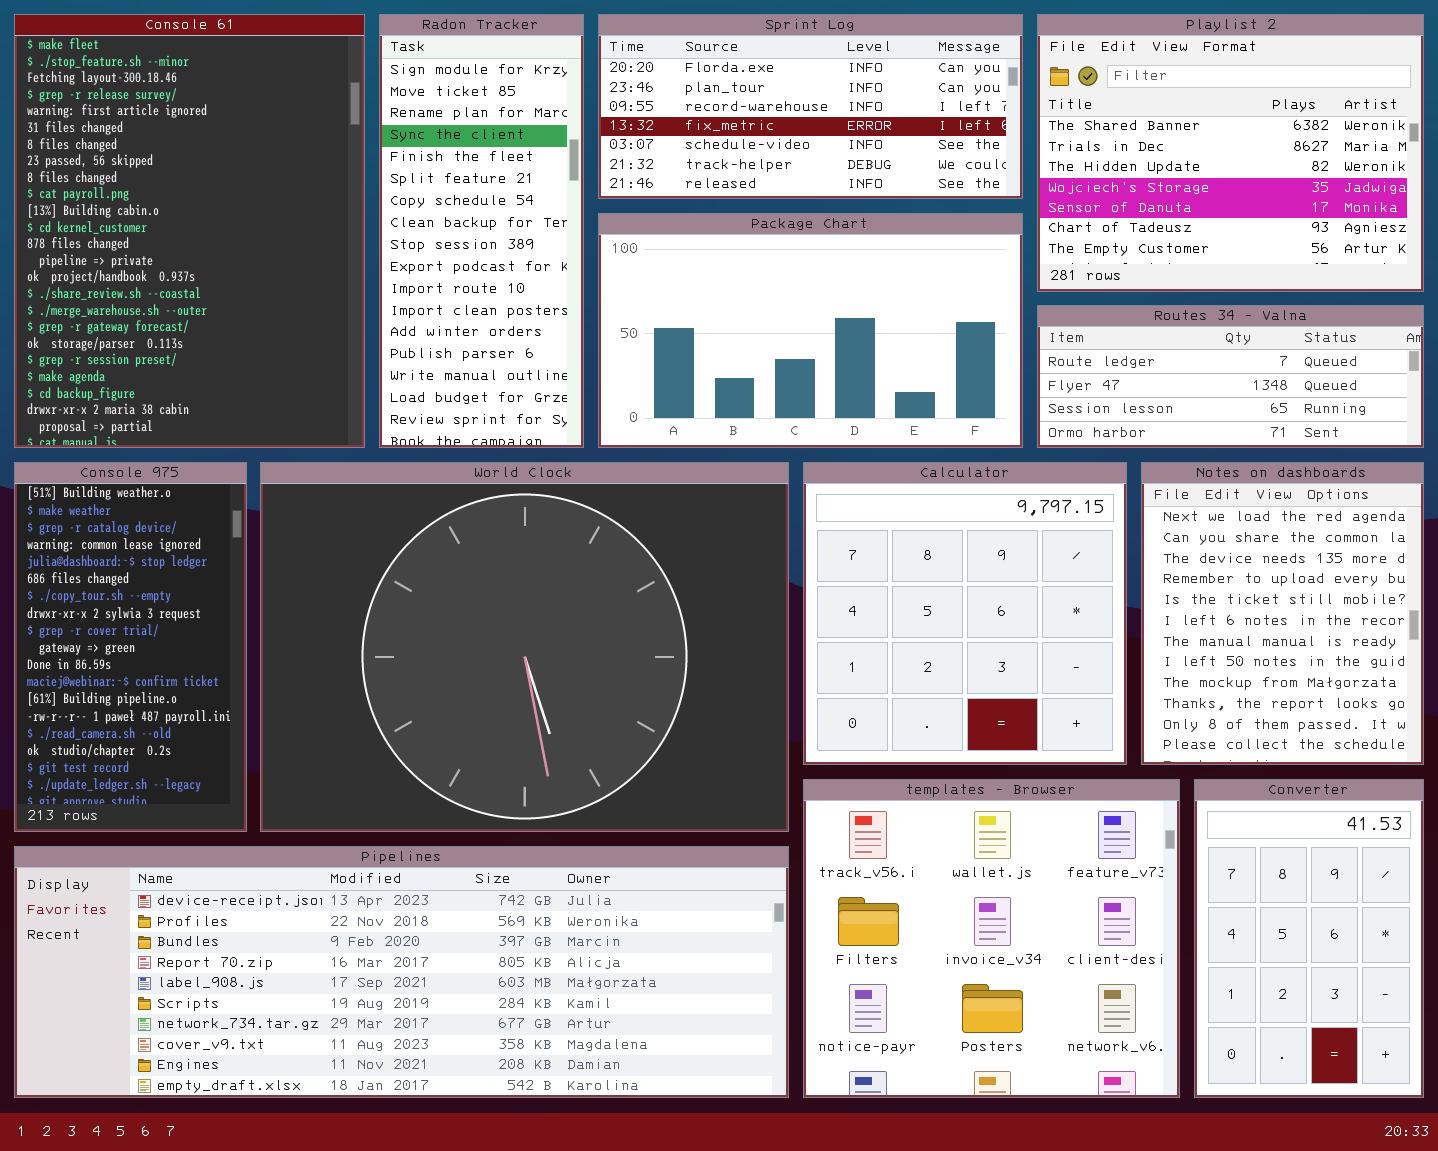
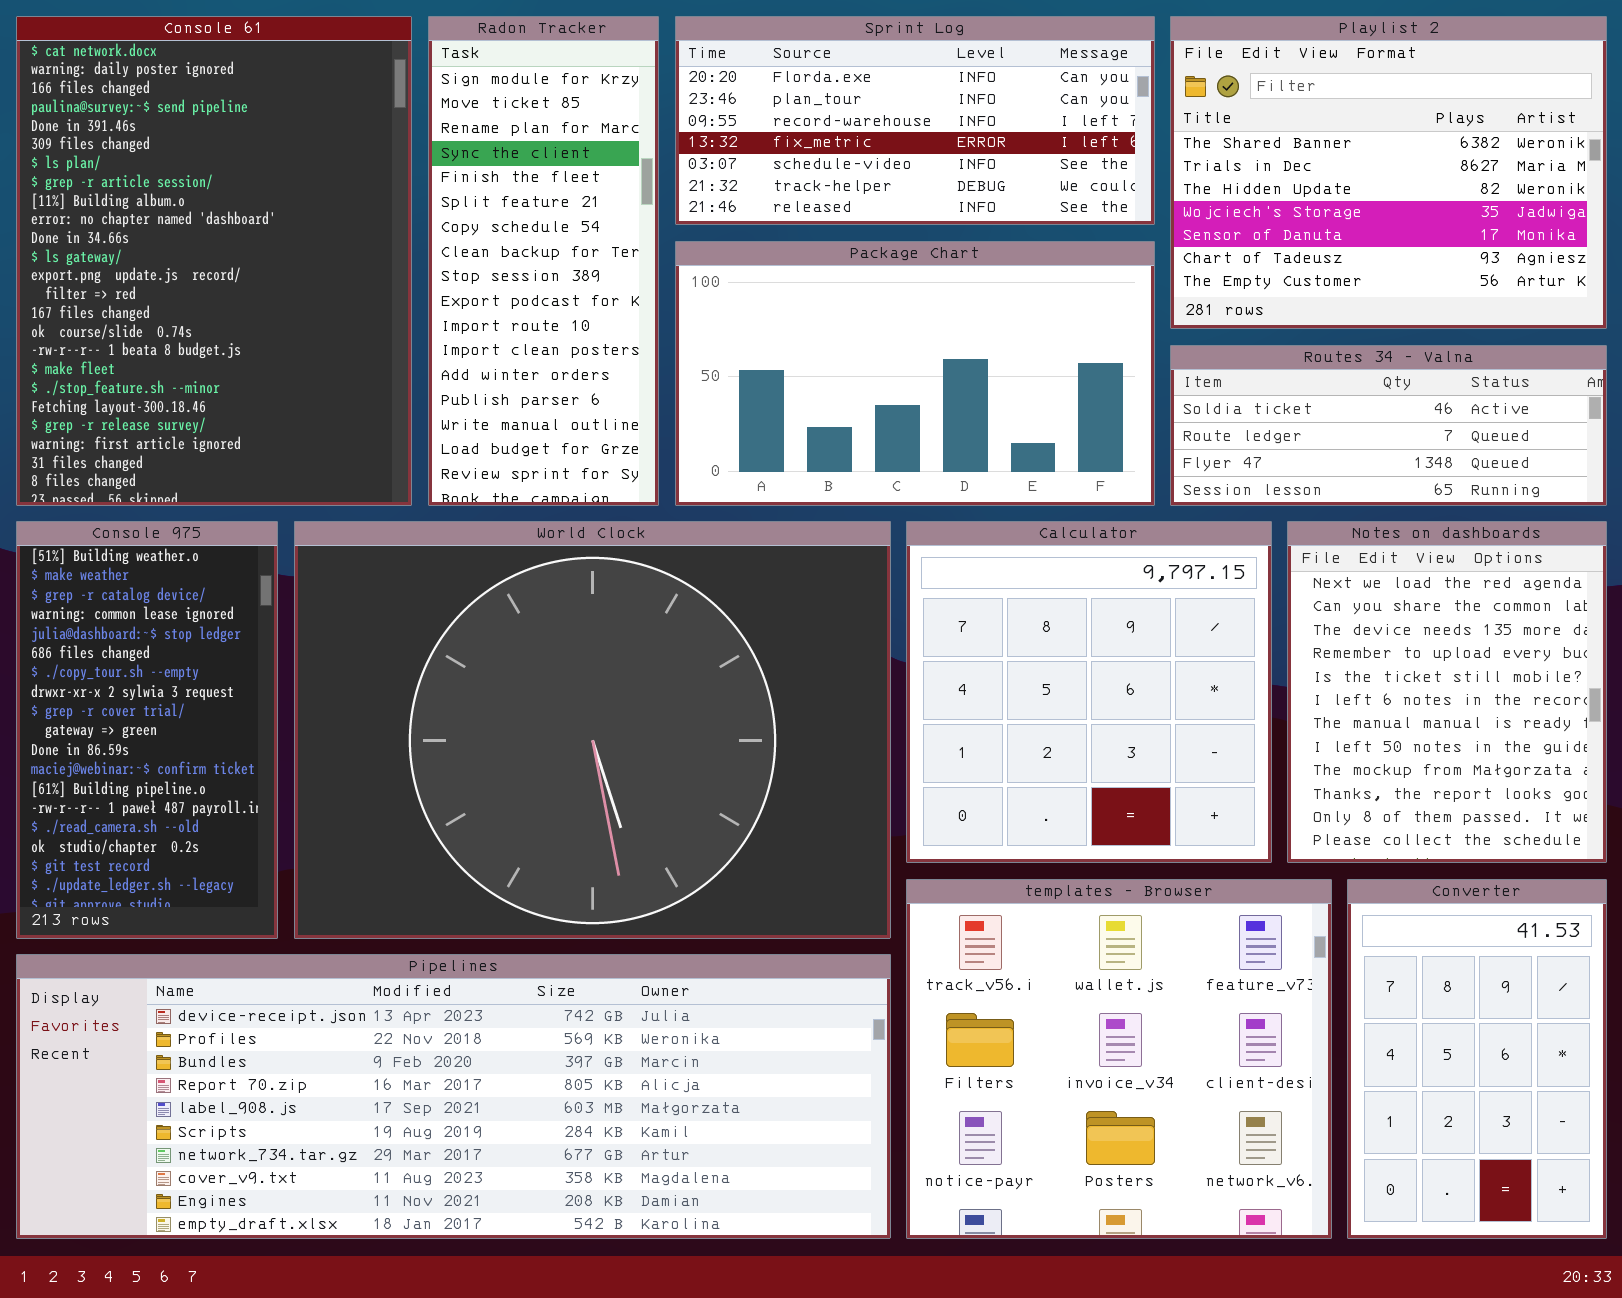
Console 61: [14,14,365,448] -> [16,16,412,506], scrolled up 17 rows
Routes 34 - Valna: [1037,305,1424,448] -> [1170,345,1607,506], scrolled up 1 row

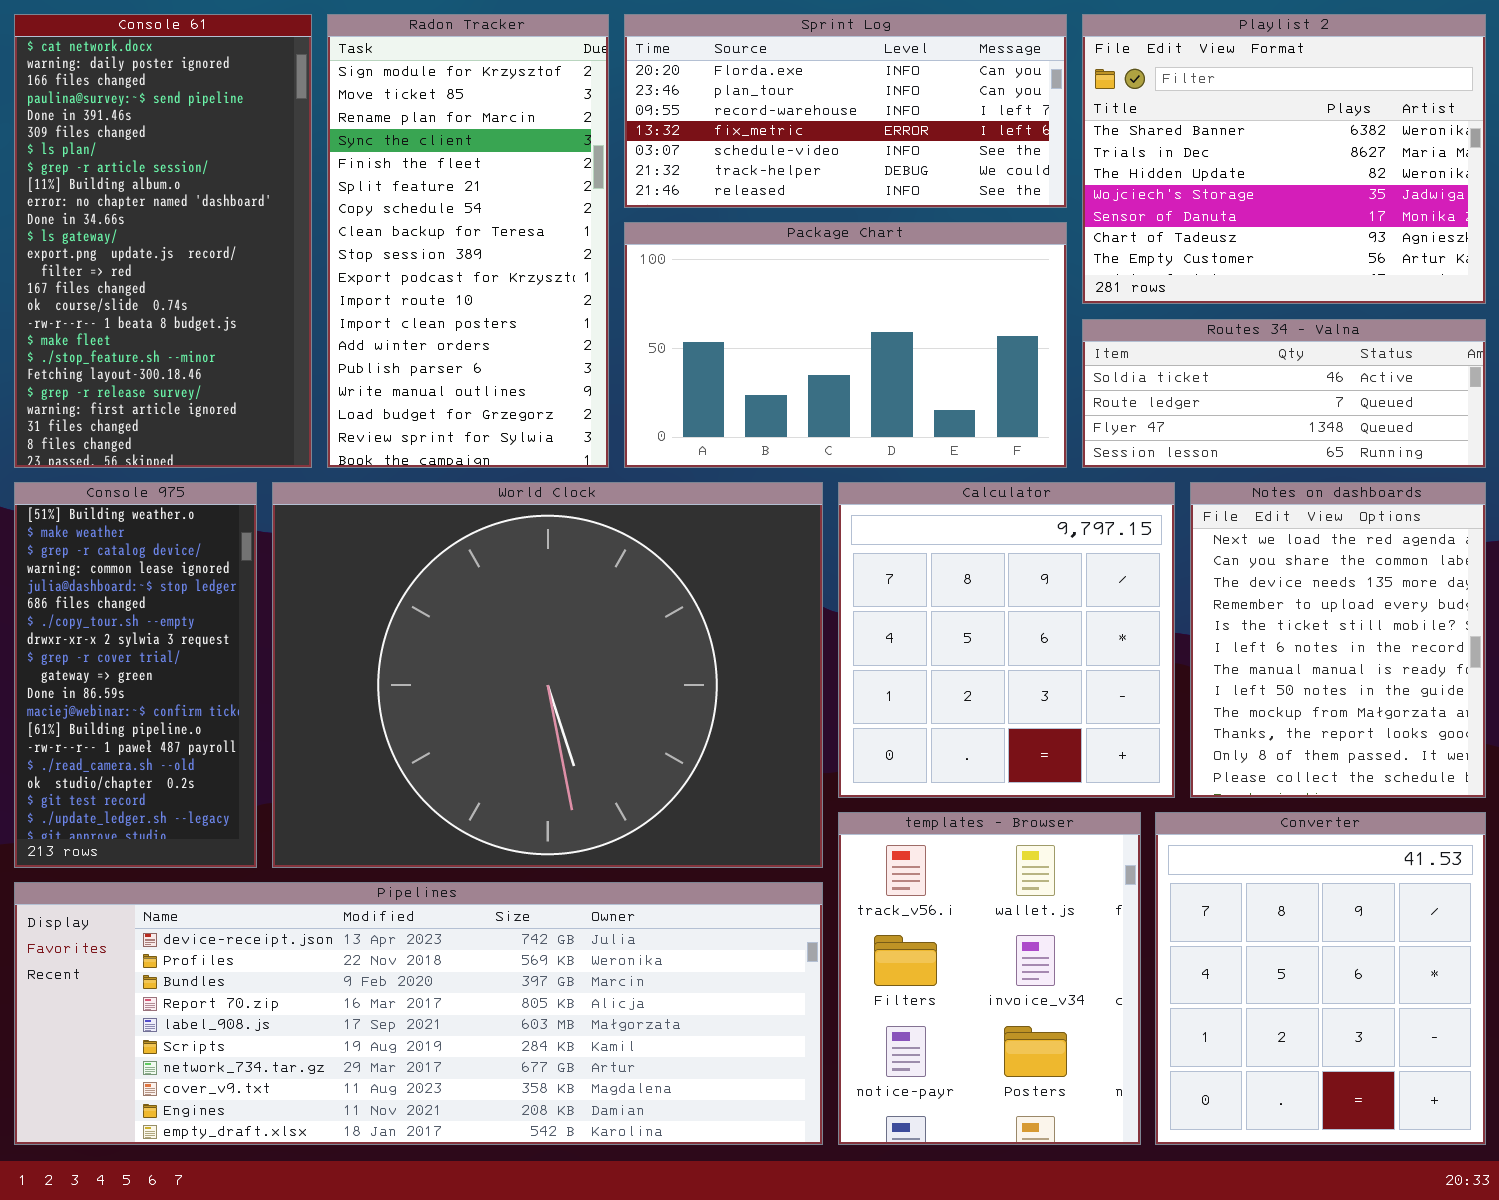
Console 61: [16,16,412,506] -> [14,14,312,468], resized
Radon Tracker: [428,16,659,506] -> [327,14,609,468], resized
templates - Browser: [906,879,1332,1239] -> [838,812,1141,1145], resized
Converter: [1347,879,1607,1239] -> [1155,812,1486,1145], resized

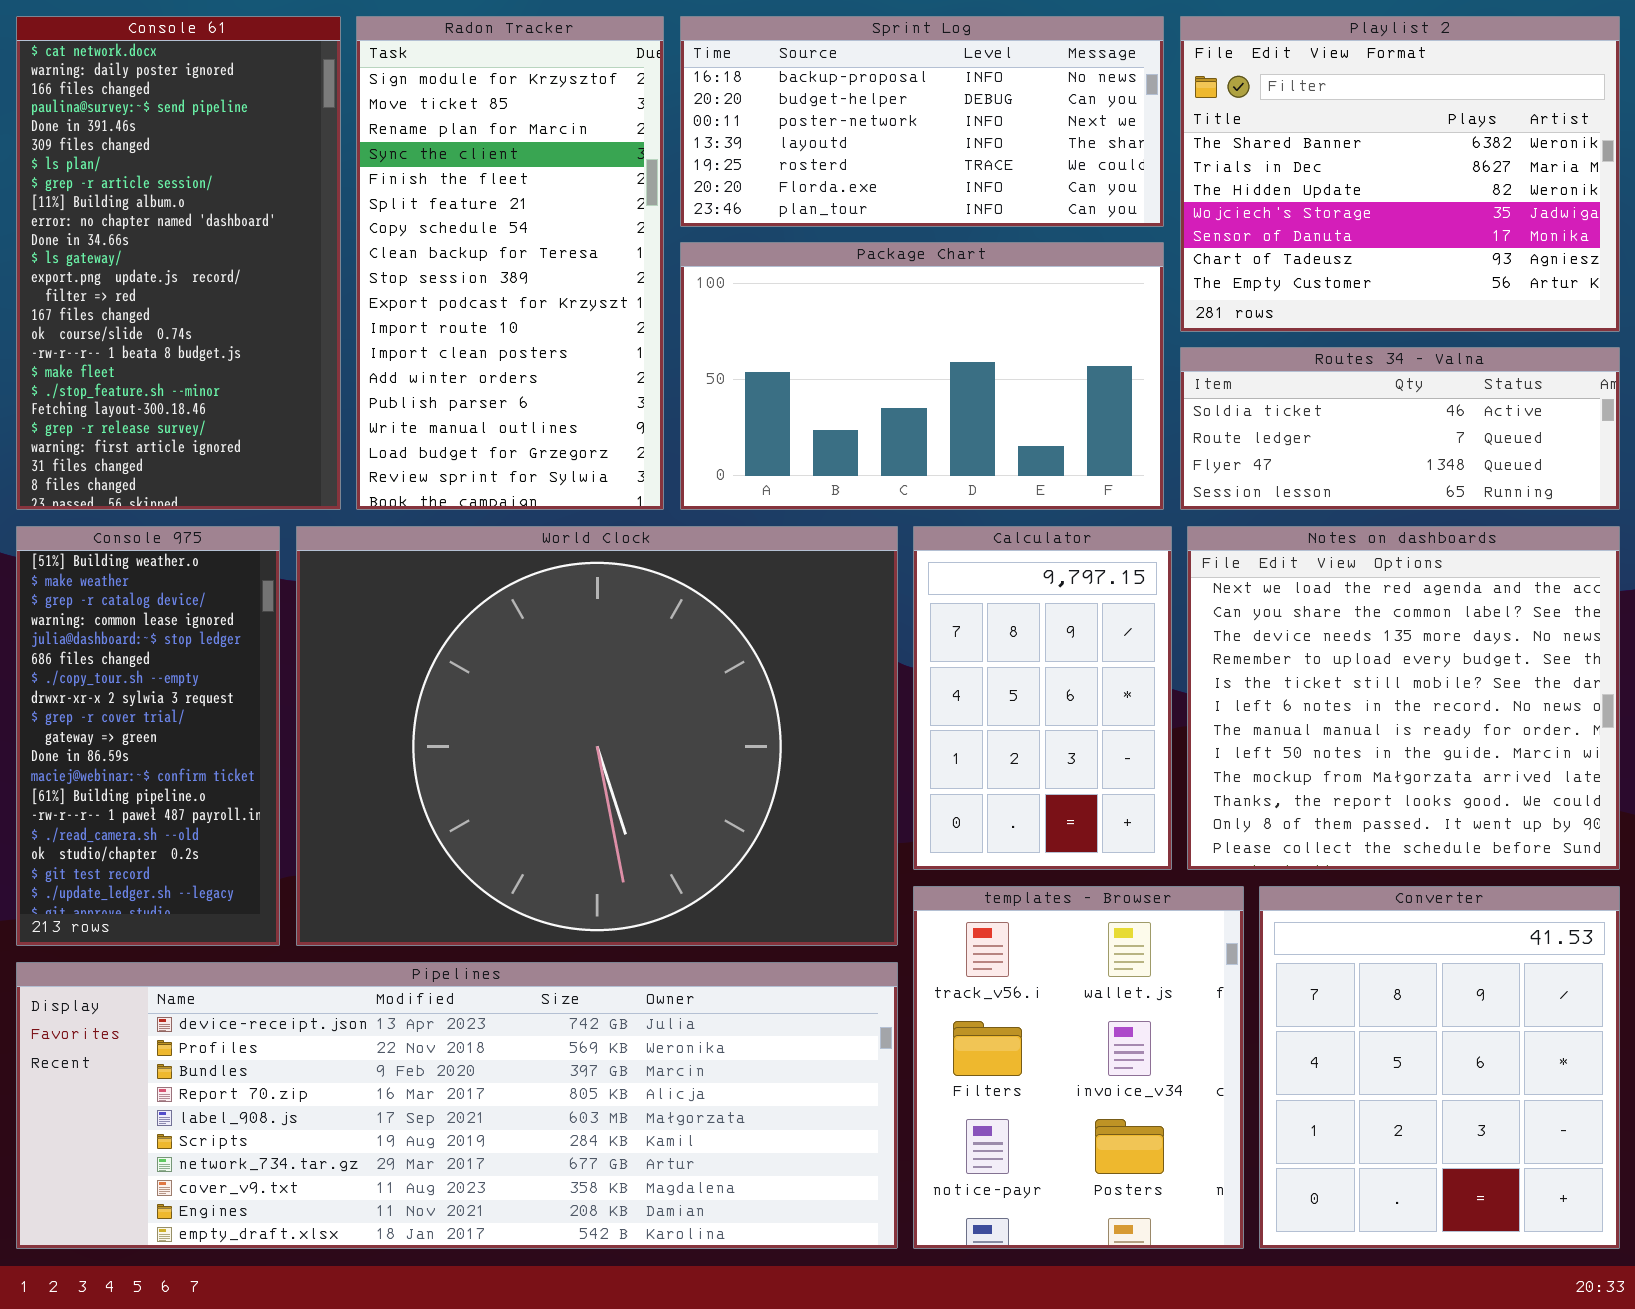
Sprint Log: [624,14,1067,208] -> [680,16,1164,227], scrolled up 5 rows
Calculator: [838,482,1175,798] -> [913,526,1172,870], resized
Notes on dashboards: [1190,482,1486,798] -> [1187,526,1620,870], resized

